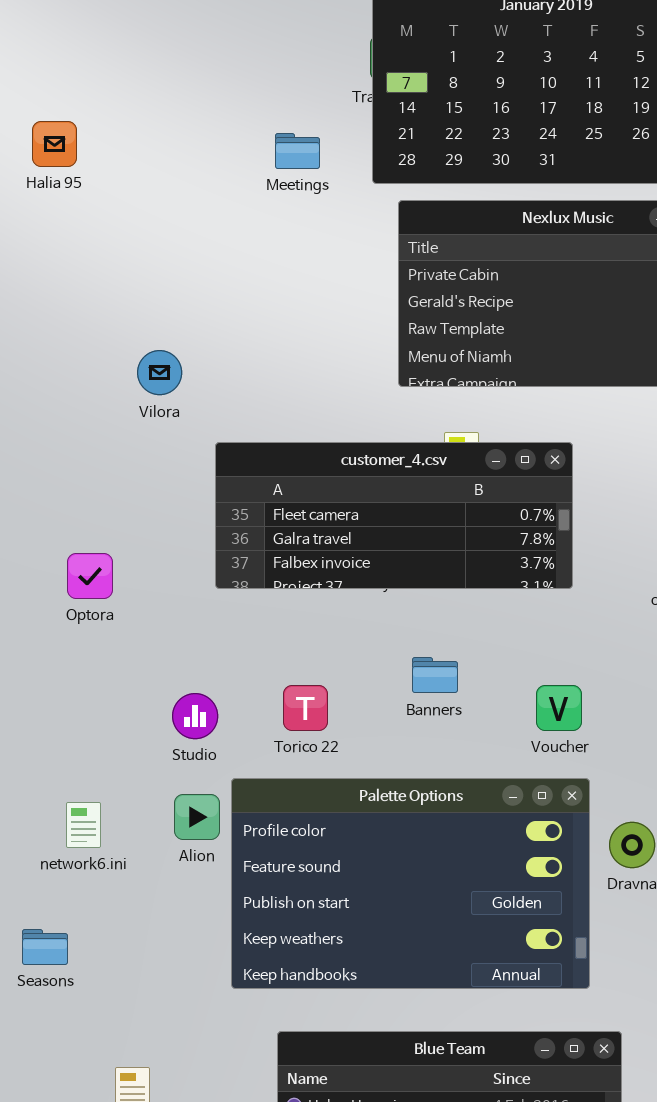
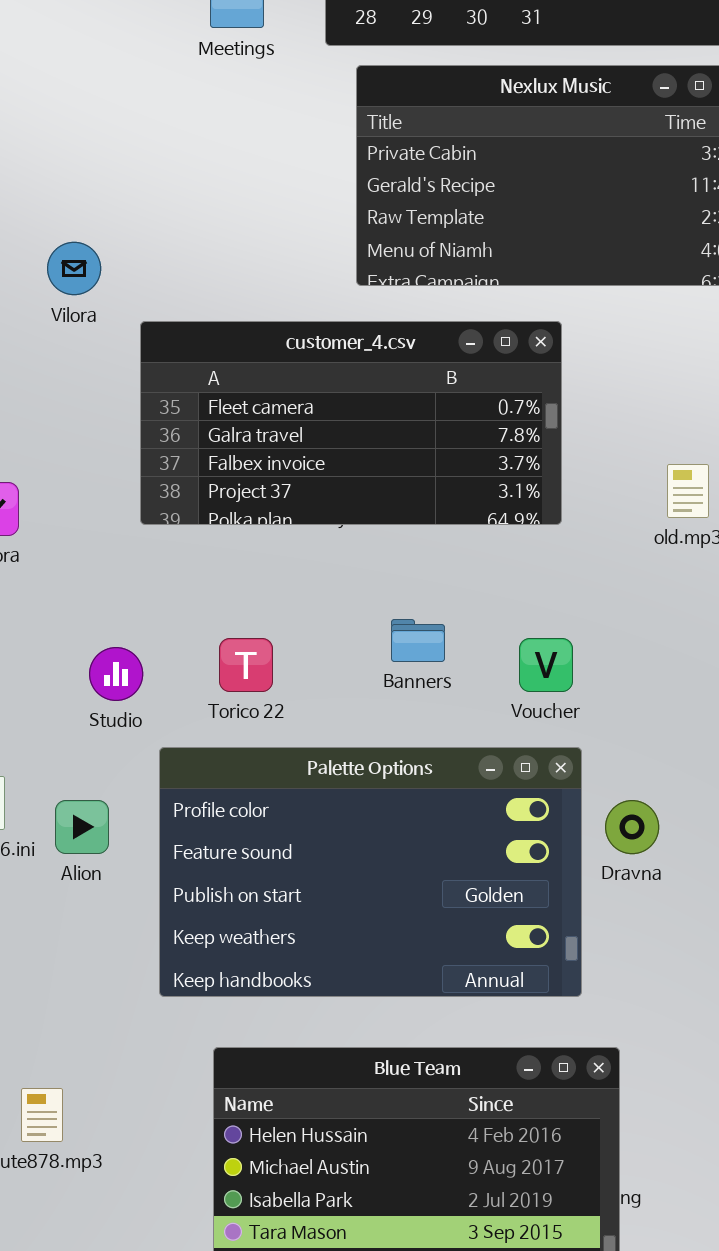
customer_4.csv: [215,442,573,589] -> [140,321,562,525], resized
Banners: [412,657,458,693] -> [391,619,445,662], moved
Alion: [174,794,220,840] -> [55,800,109,854], moved

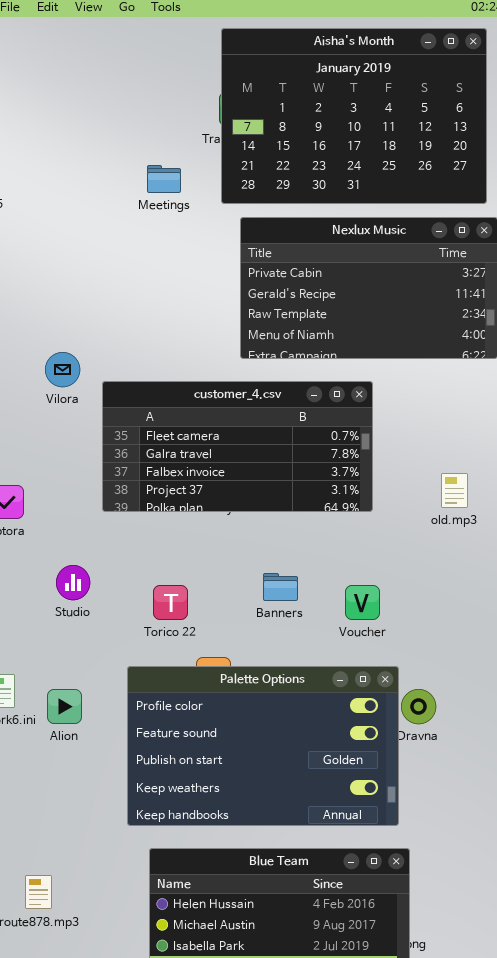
Vilora: [47,242,101,295] -> [45,352,80,387], moved
Studio: [89,647,143,701] -> [56,565,90,600], moved
Palette Options: [159,747,582,997] -> [127,666,399,826], moved

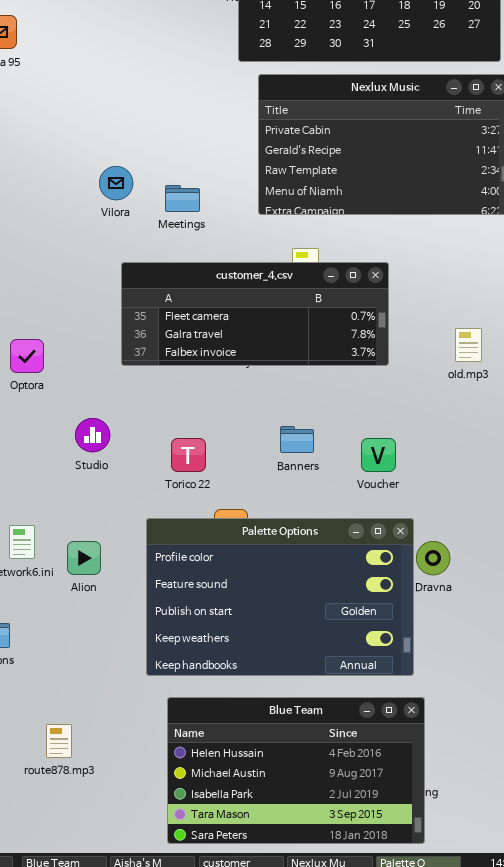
Meetings: [147,165,181,193] -> [165,185,200,212], moved
Vilora: [45,352,80,387] -> [99,166,133,200], moved
customer_4.csv: [102,381,373,512] -> [121,262,389,366], resized

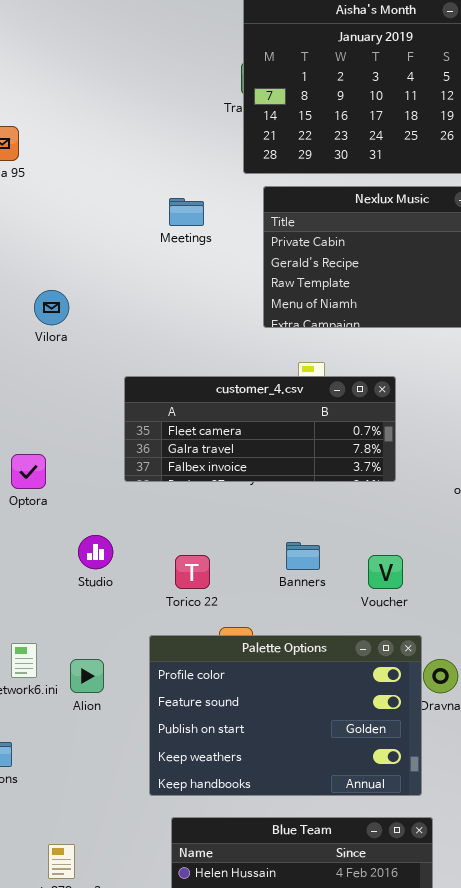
Vilora: [99,166,133,200] -> [34,290,69,325], moved
Meetings: [165,185,200,212] -> [169,198,204,226], moved

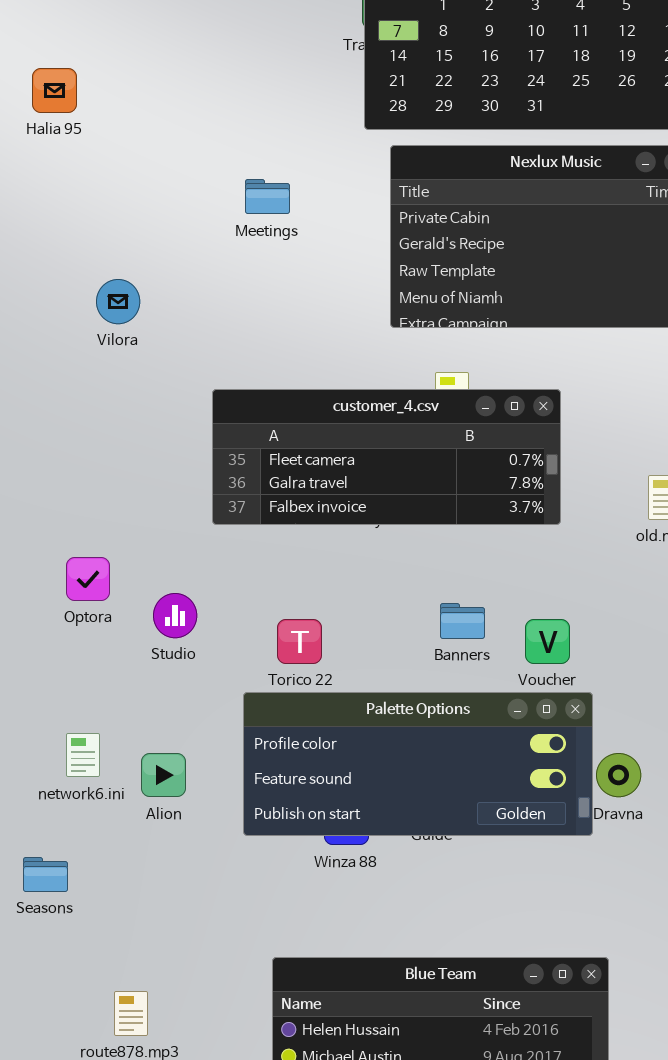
Meetings: [169,198,204,226] -> [245,179,290,214], moved
Optora: [11,454,46,489] -> [66,557,110,601], moved
Banners: [286,542,320,570] -> [440,603,485,639], moved
Palette Options: [149,635,422,796] -> [243,692,593,836], moved, resized

